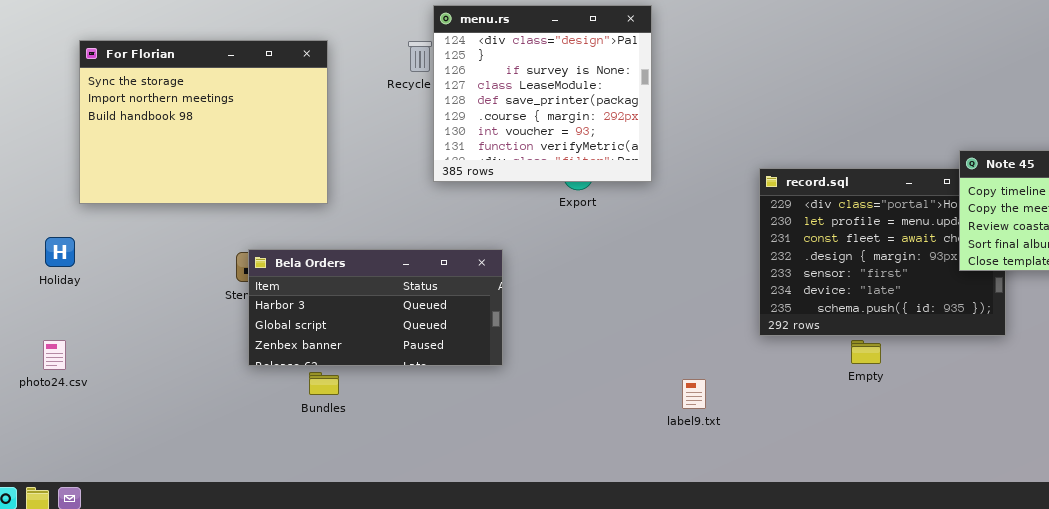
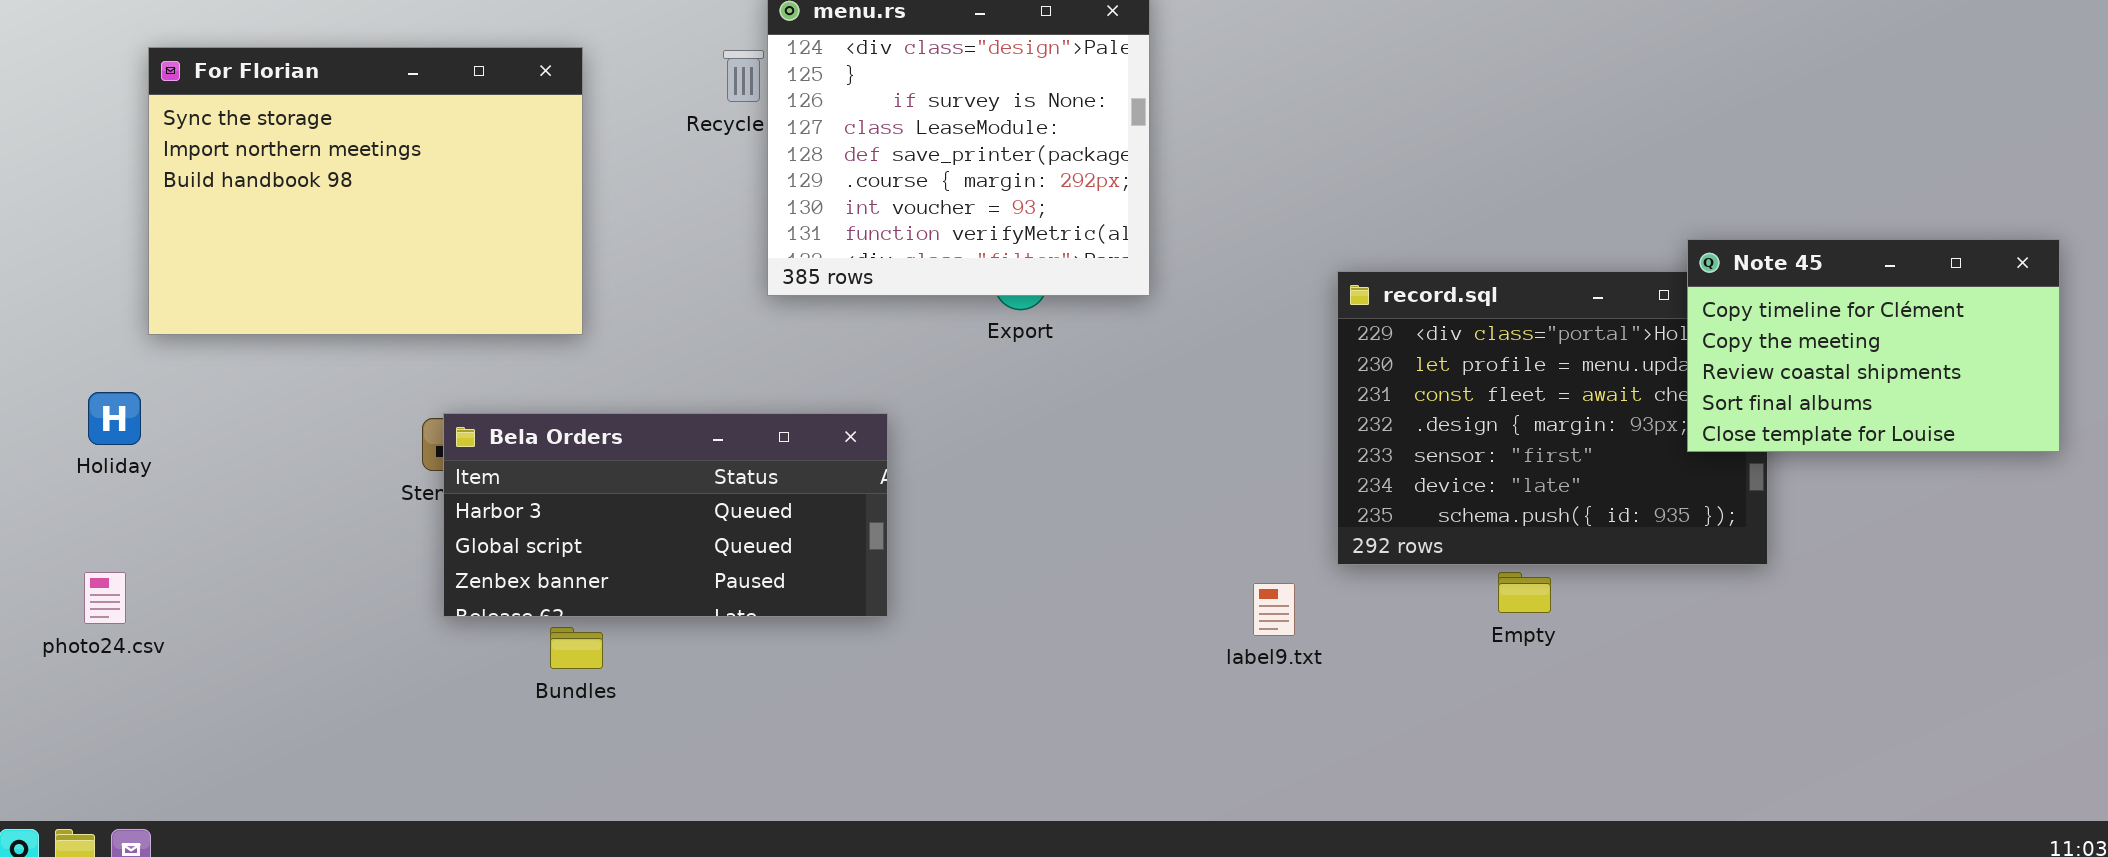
label9.txt: [682,379,706,409] -> [1253,583,1295,636], moved

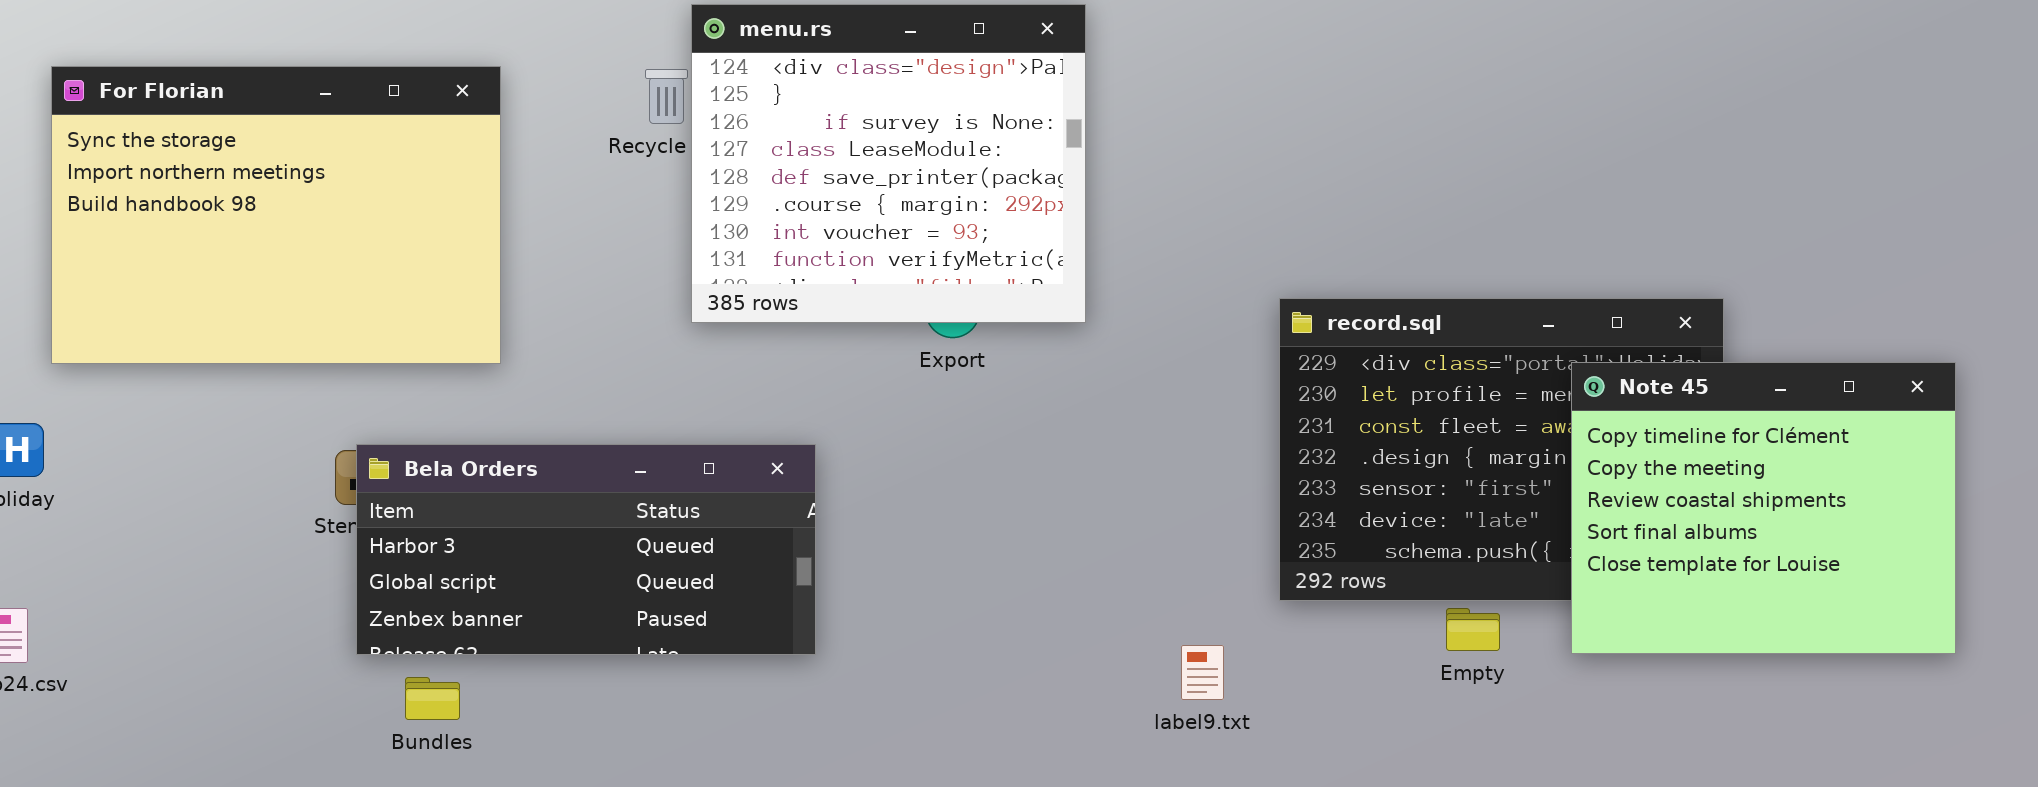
Note 45: [1687,239,2060,452] -> [1571,362,1956,654], moved, resized
label9.txt: [1253,583,1295,636] -> [1181,645,1224,700], moved
Bundles: [550,627,603,669] -> [405,677,460,720], moved

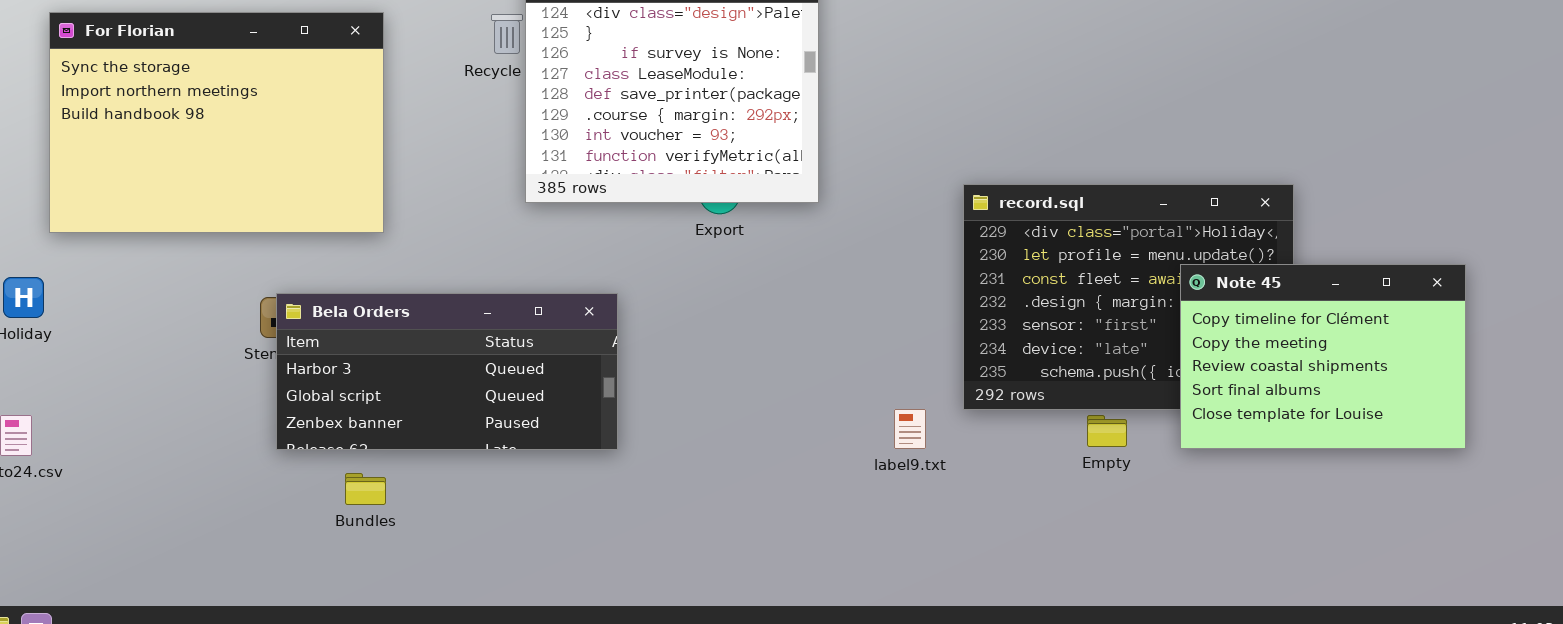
Note 45: [1571,362,1956,654] -> [1180,264,1466,449], resized
label9.txt: [1181,645,1224,700] -> [894,409,926,449], moved
Bundles: [405,677,460,720] -> [345,473,386,505], moved

